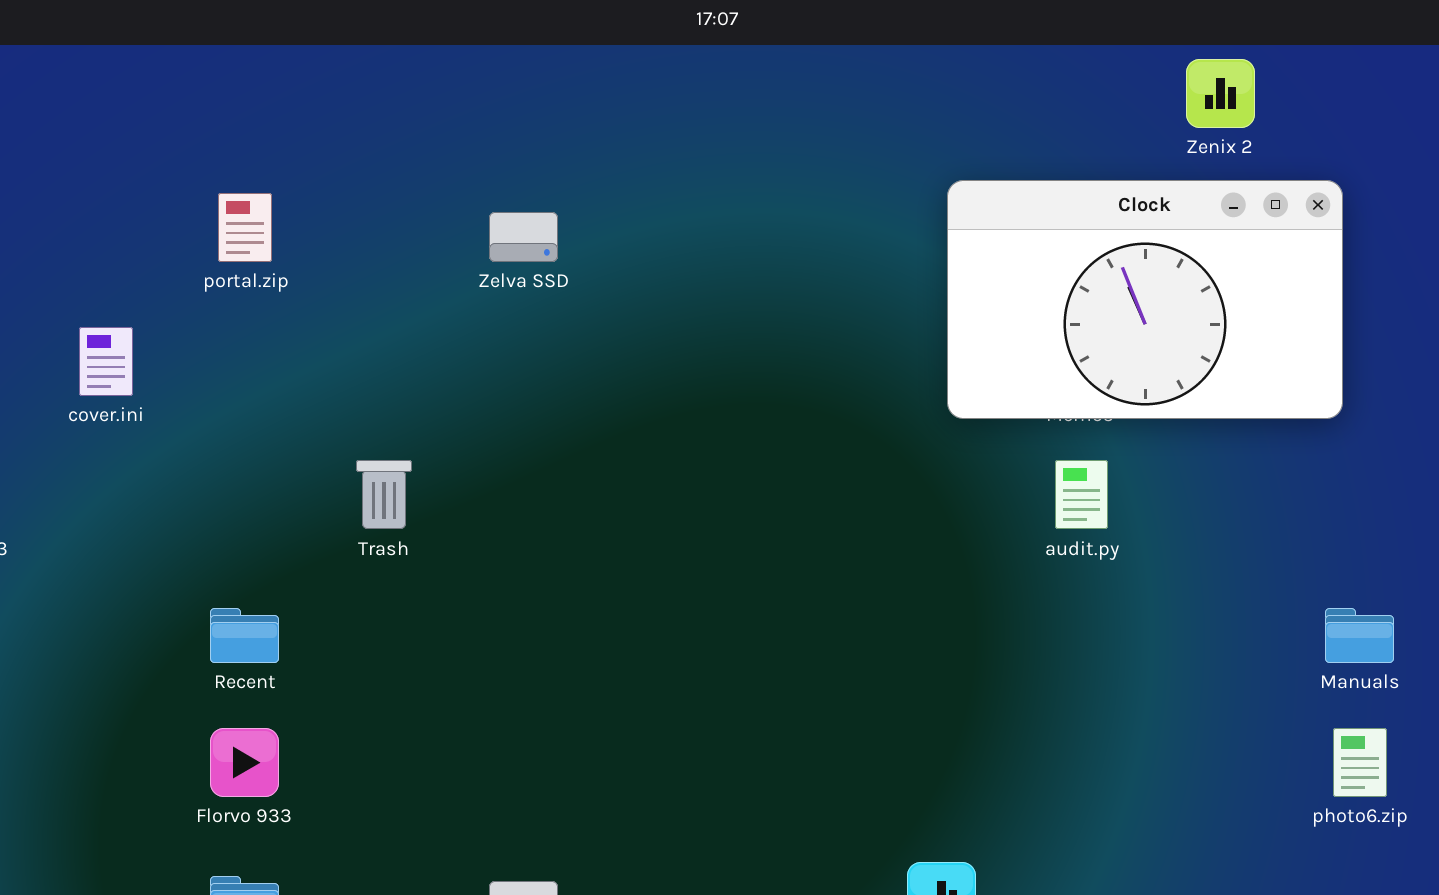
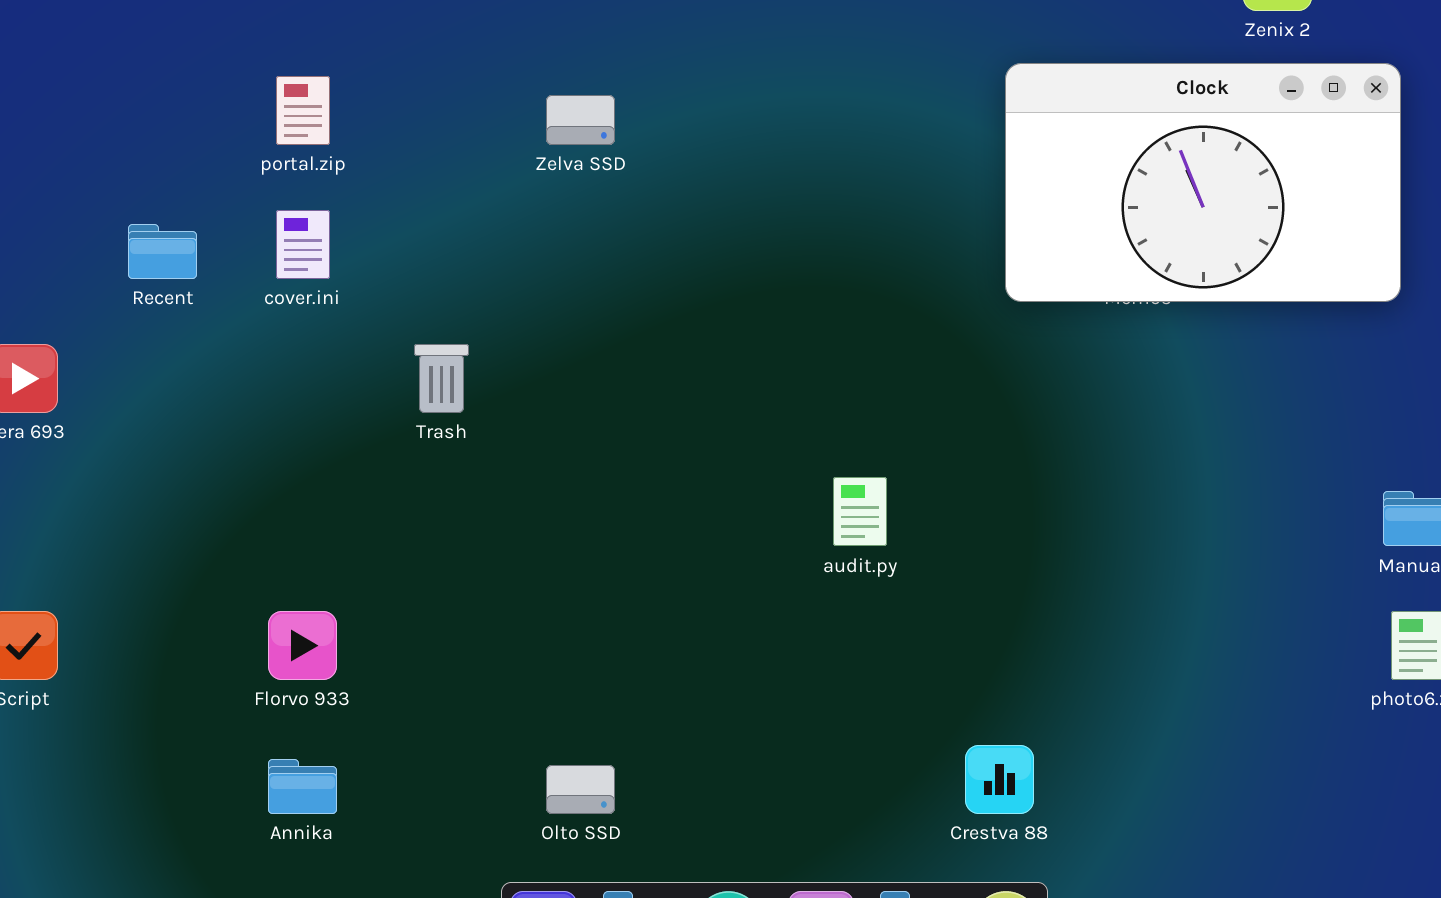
cover.ini: [79,327,133,396] -> [276,210,330,279], moved
audit.py: [1055,460,1108,529] -> [833,477,887,546], moved
Recent: [210,608,279,663] -> [128,224,197,279], moved

